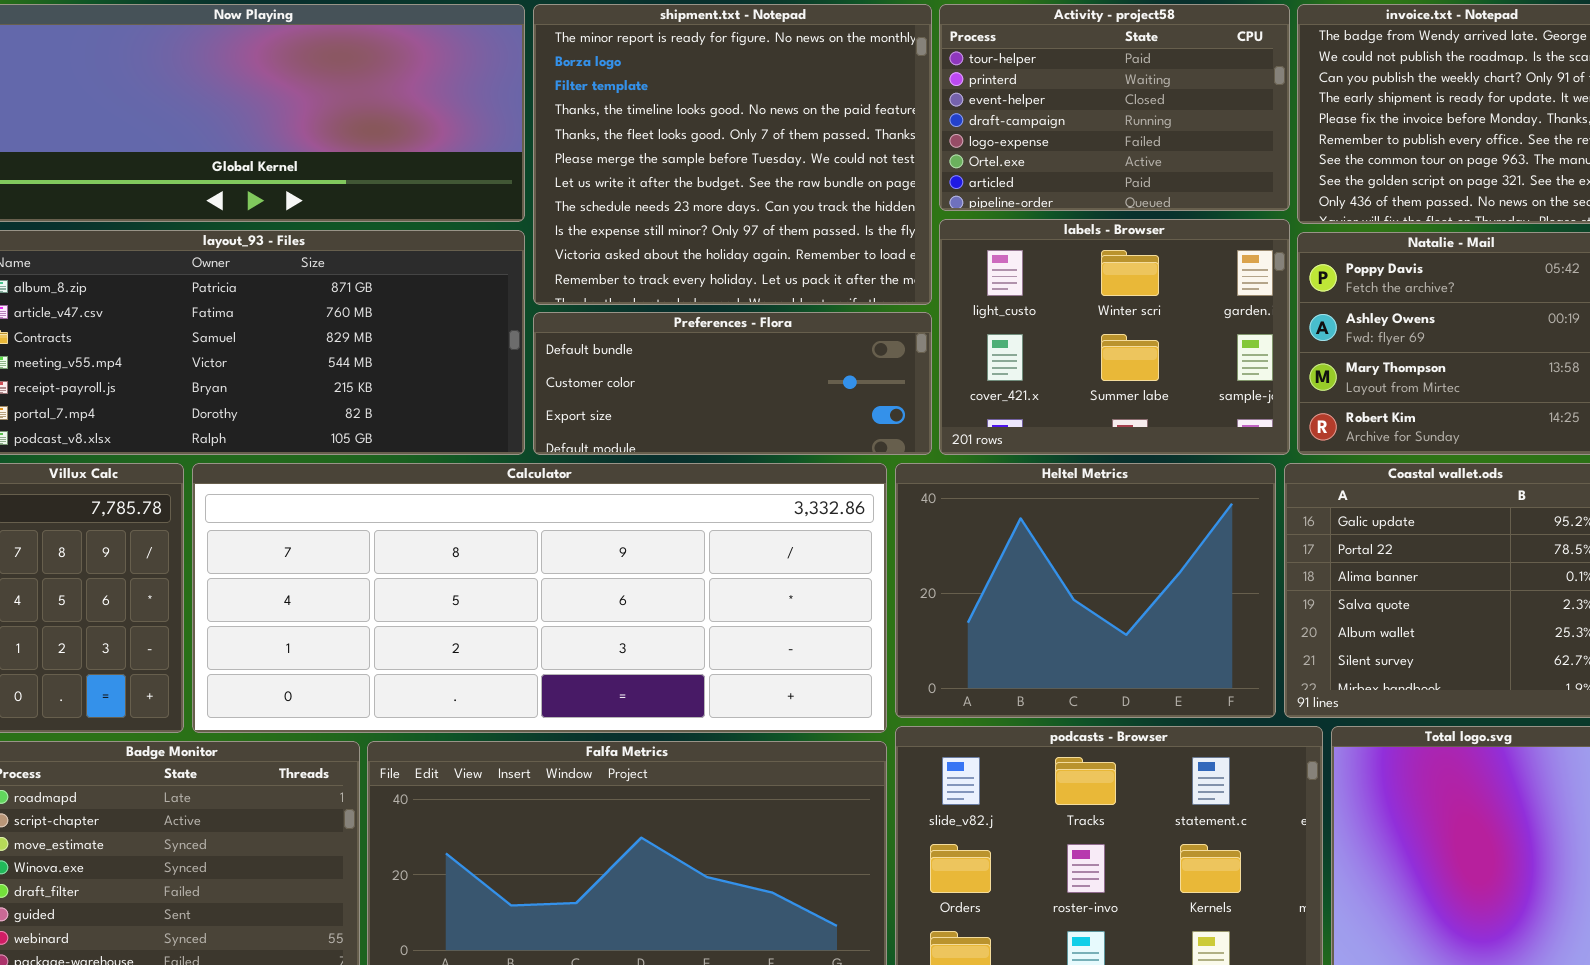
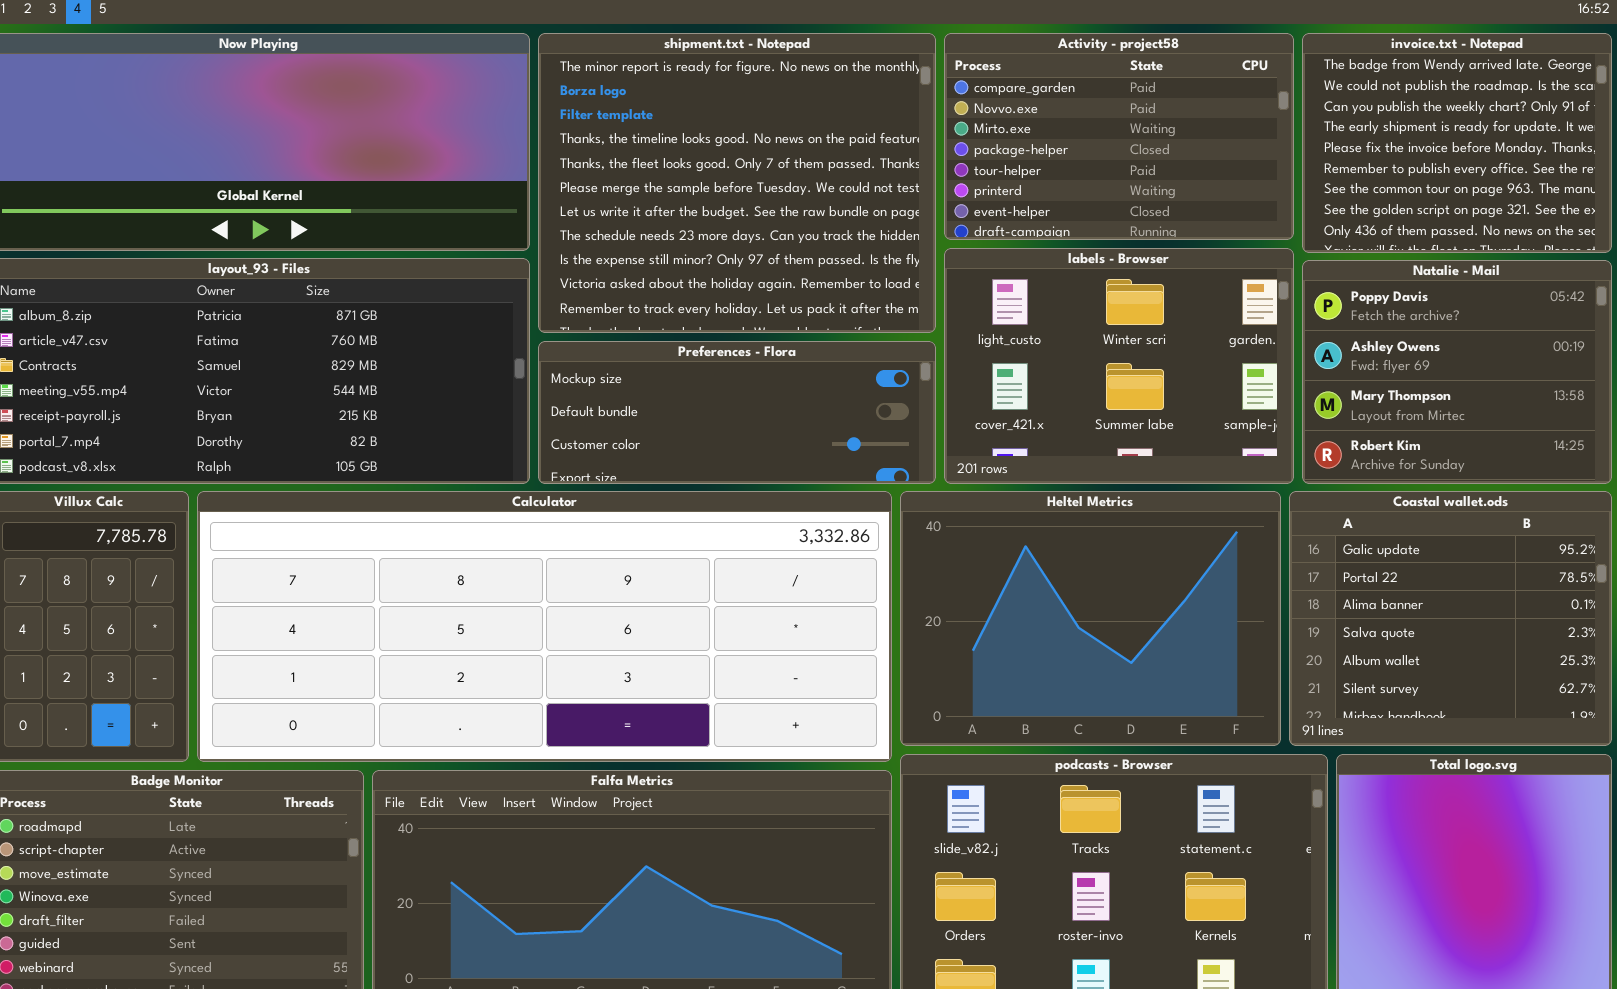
Activity - project58: [939,4,1290,211] -> [944,33,1294,240], scrolled up 4 rows
Preferences - Flora: [533,312,932,455] -> [538,341,936,484], scrolled up 1 row

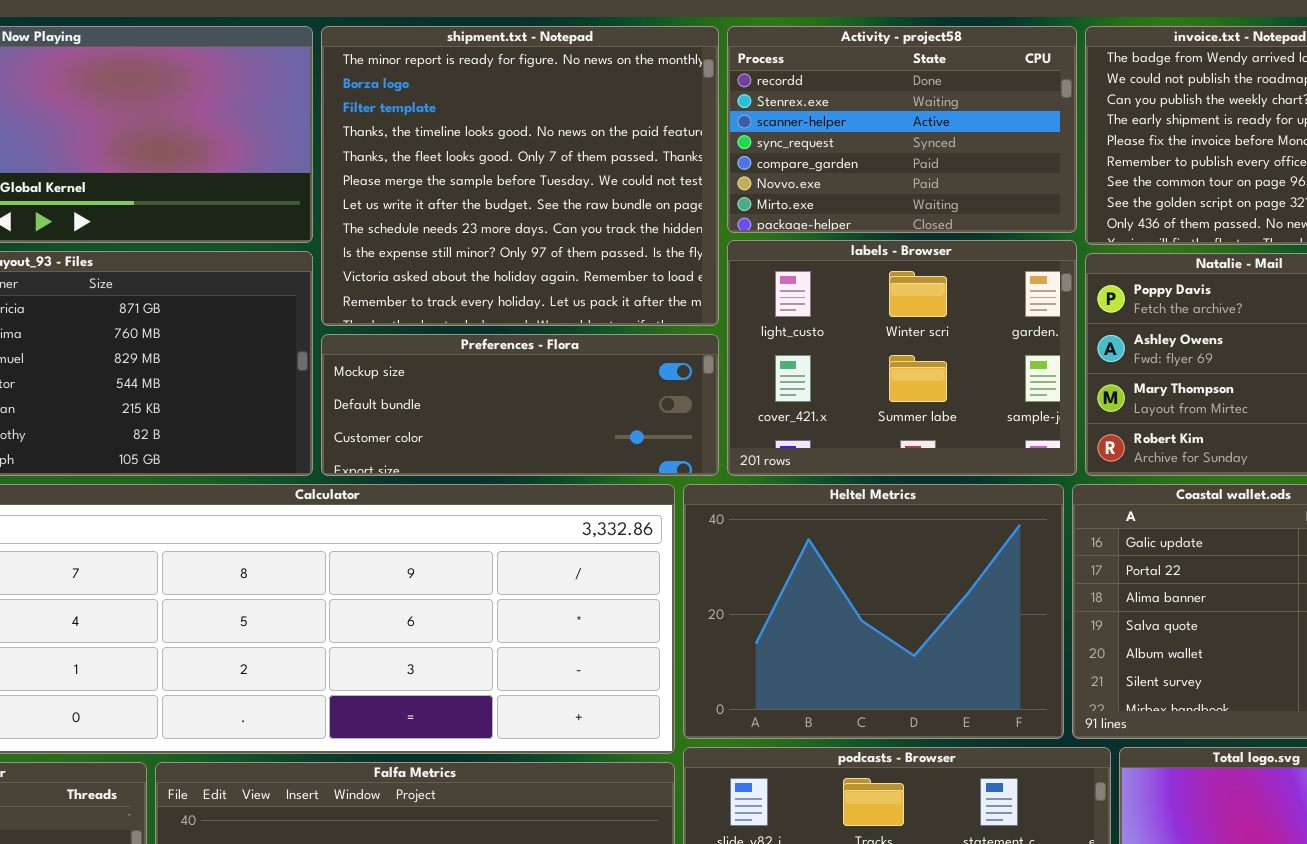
Activity - project58: [944,33,1294,240] -> [727,26,1077,233], scrolled up 4 rows

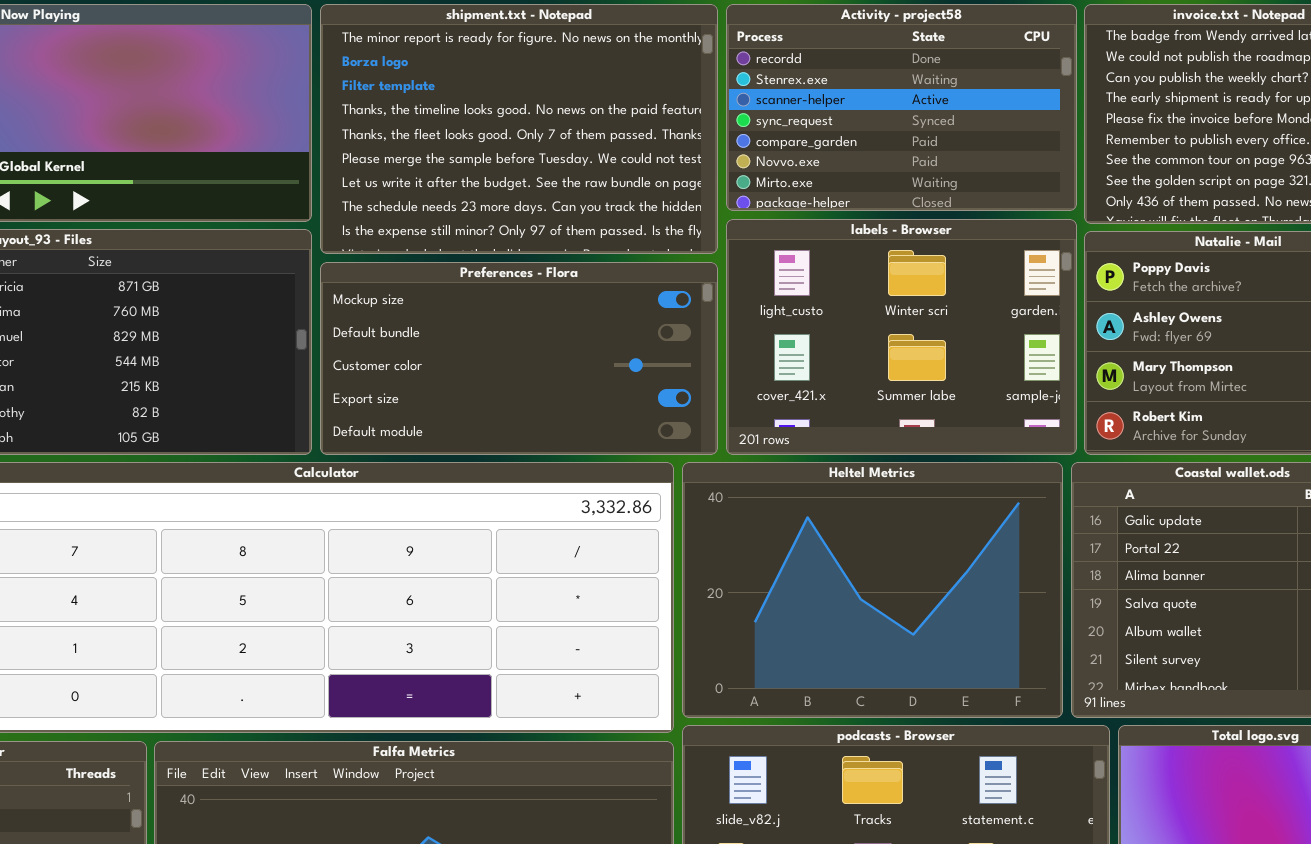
shipment.txt - Notepad: [321,26,719,326] -> [320,4,718,254], resized
Preferences - Flora: [321,334,719,476] -> [320,262,718,455], resized

